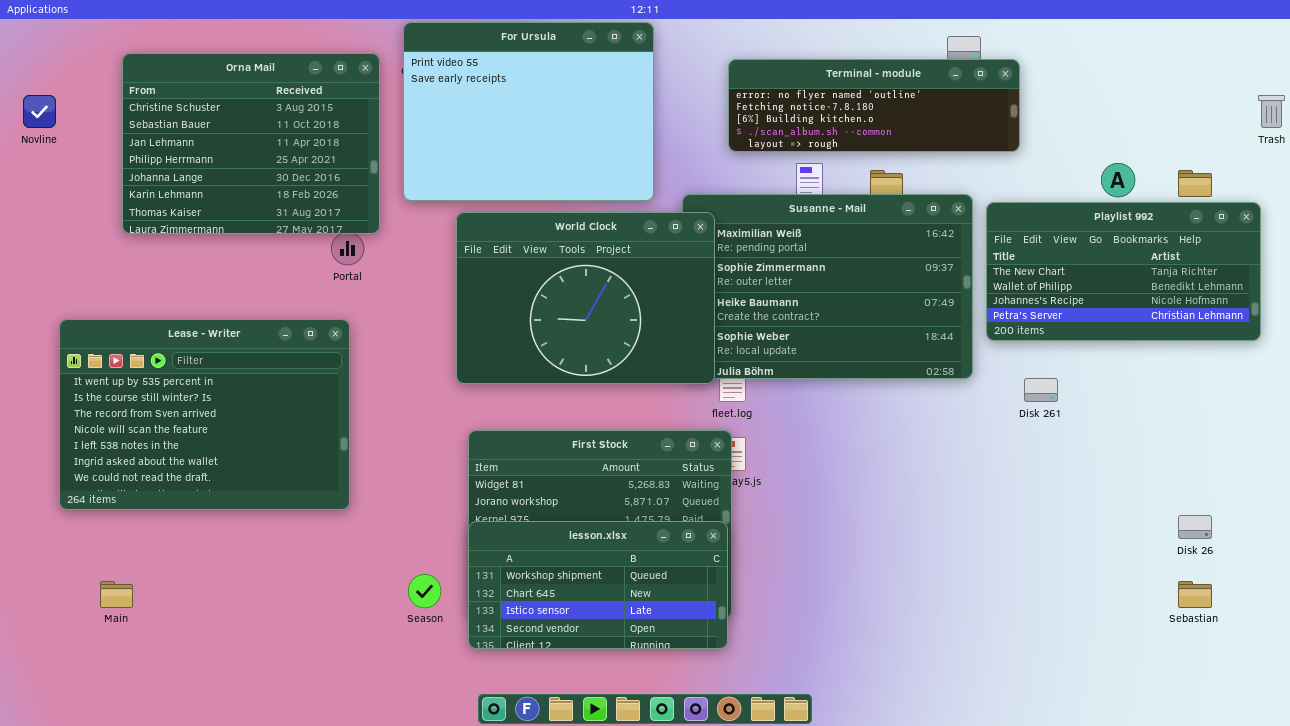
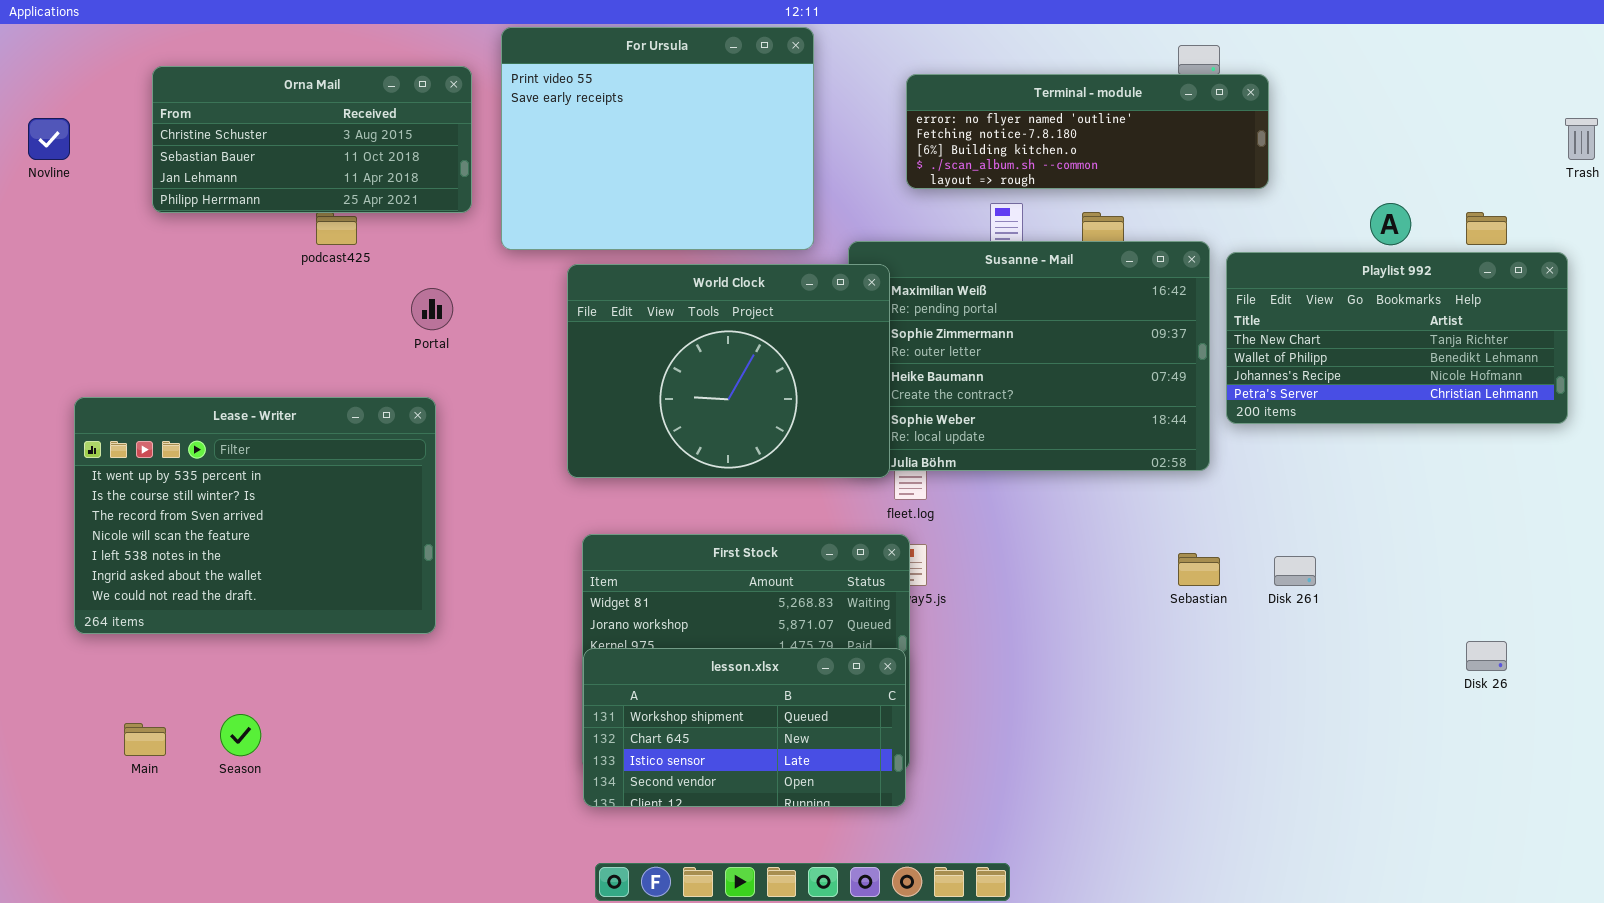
Orna Mail: [122,53,380,234] -> [152,66,472,213], resized
Disk 261: [1024,378,1058,402] -> [1274,556,1316,586], moved
Season: [408,574,441,608] -> [220,714,261,756], moved
Sebastian: [1178,581,1212,608] -> [1178,553,1220,586], moved

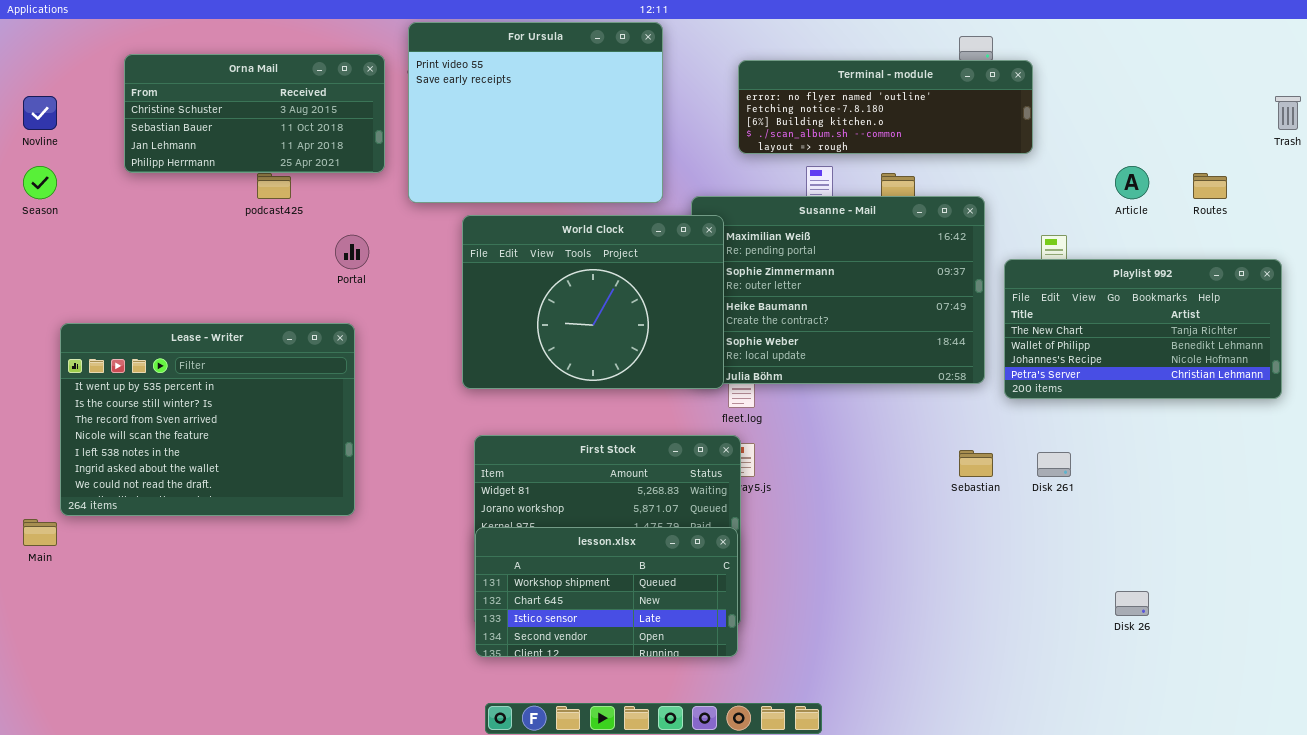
Playlist 992: [1226,252,1568,424] -> [1004,259,1282,399], moved
Disk 26: [1466,641,1507,671] -> [1115,591,1149,616], moved
Season: [220,714,261,756] -> [23,166,57,199], moved
Main: [124,723,166,756] -> [23,519,57,546], moved

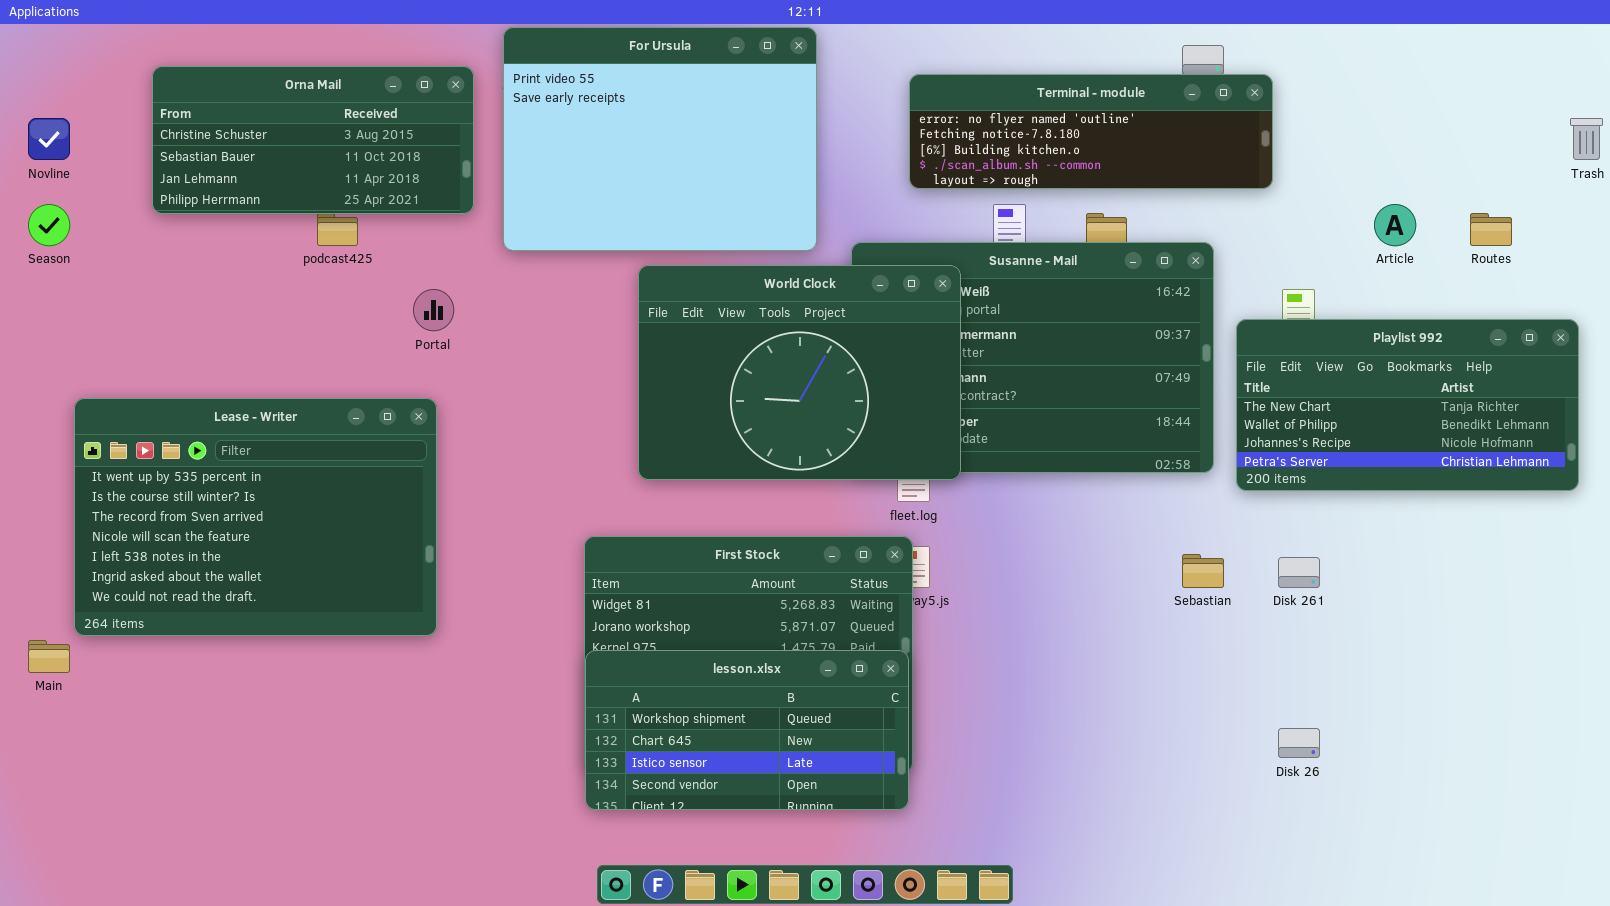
World Clock: [462,215,724,389] -> [638,265,961,480], moved
Disk 26: [1115,591,1149,616] -> [1278,728,1320,758], moved

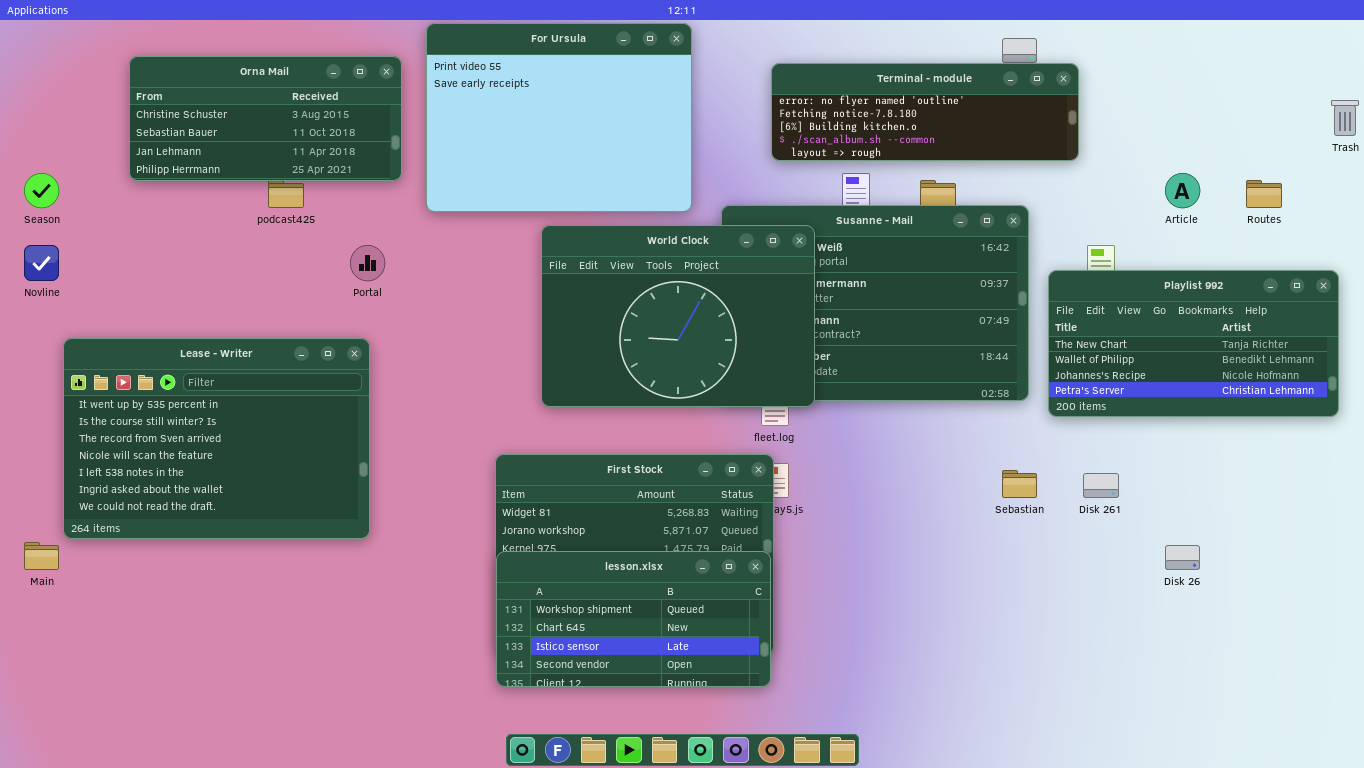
Novline: [28,118,70,160] -> [24,245,59,281], moved
Disk 26: [1278,728,1320,758] -> [1165,545,1200,570], moved

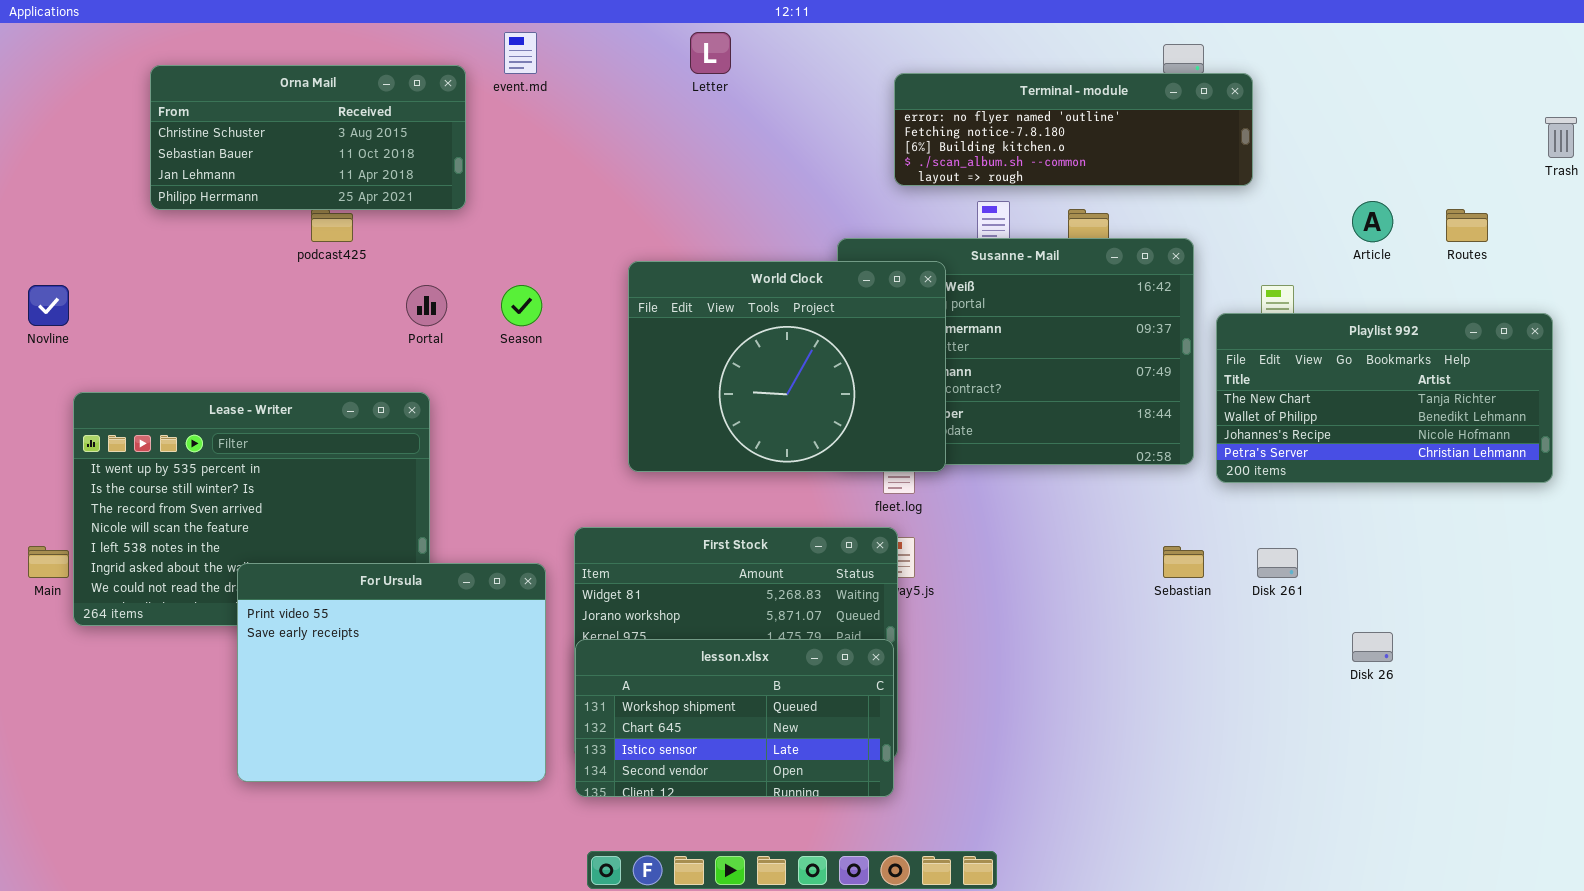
For Ursula: [426,23,692,212] -> [237,563,546,782], moved
Season: [24,173,59,208] -> [501,285,542,326], moved
Main: [24,542,59,570] -> [28,546,69,578], moved

